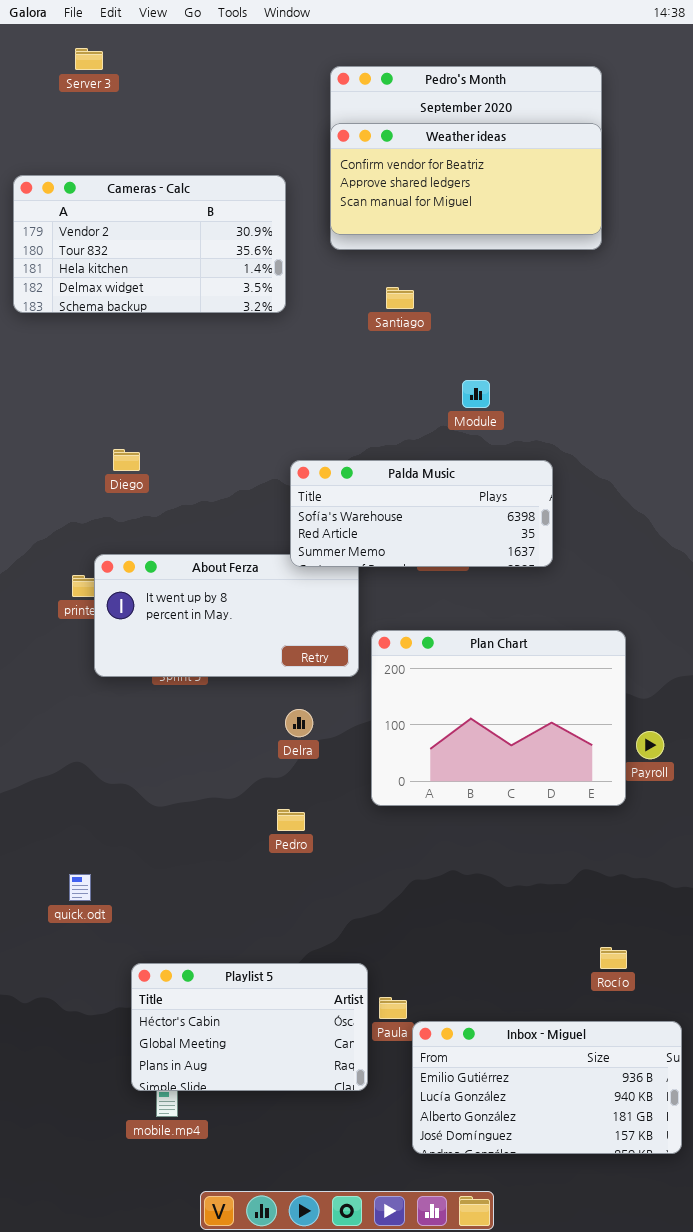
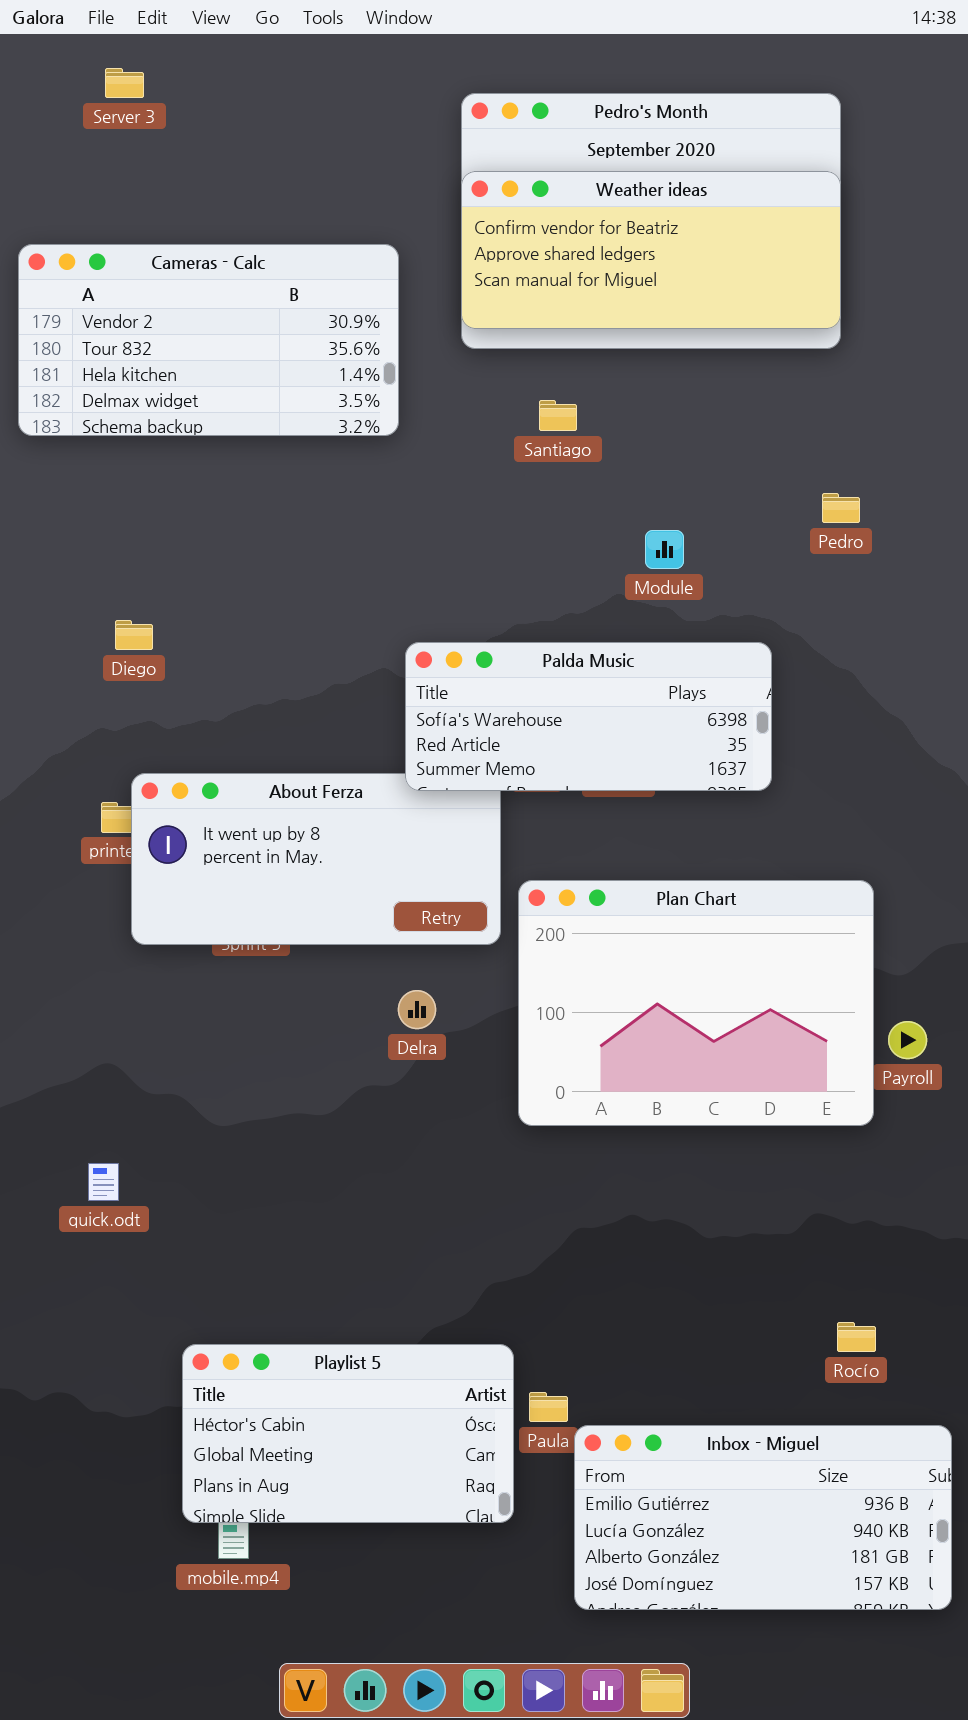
Diego: [113,449,140,471] -> [115,620,153,650], moved
Pedro: [277,809,305,831] -> [822,493,860,523], moved
quick.odt: [69,874,91,901] -> [88,1163,119,1201], moved

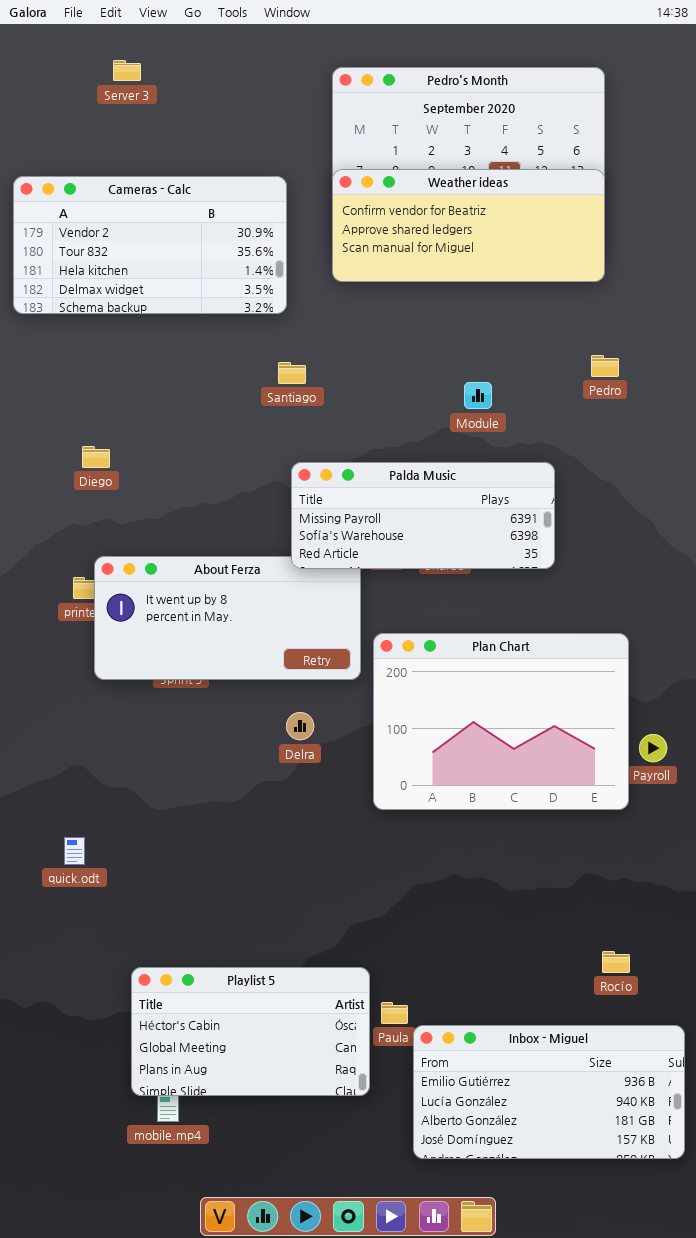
Server 3: [105,68,144,98] -> [113,60,141,81], moved
Weather ideas: [461,171,841,329] -> [332,169,605,282], moved
Santiago: [539,400,577,431] -> [278,362,306,384], moved
Palda Music: [405,642,772,791] -> [291,462,555,569], scrolled up 1 row

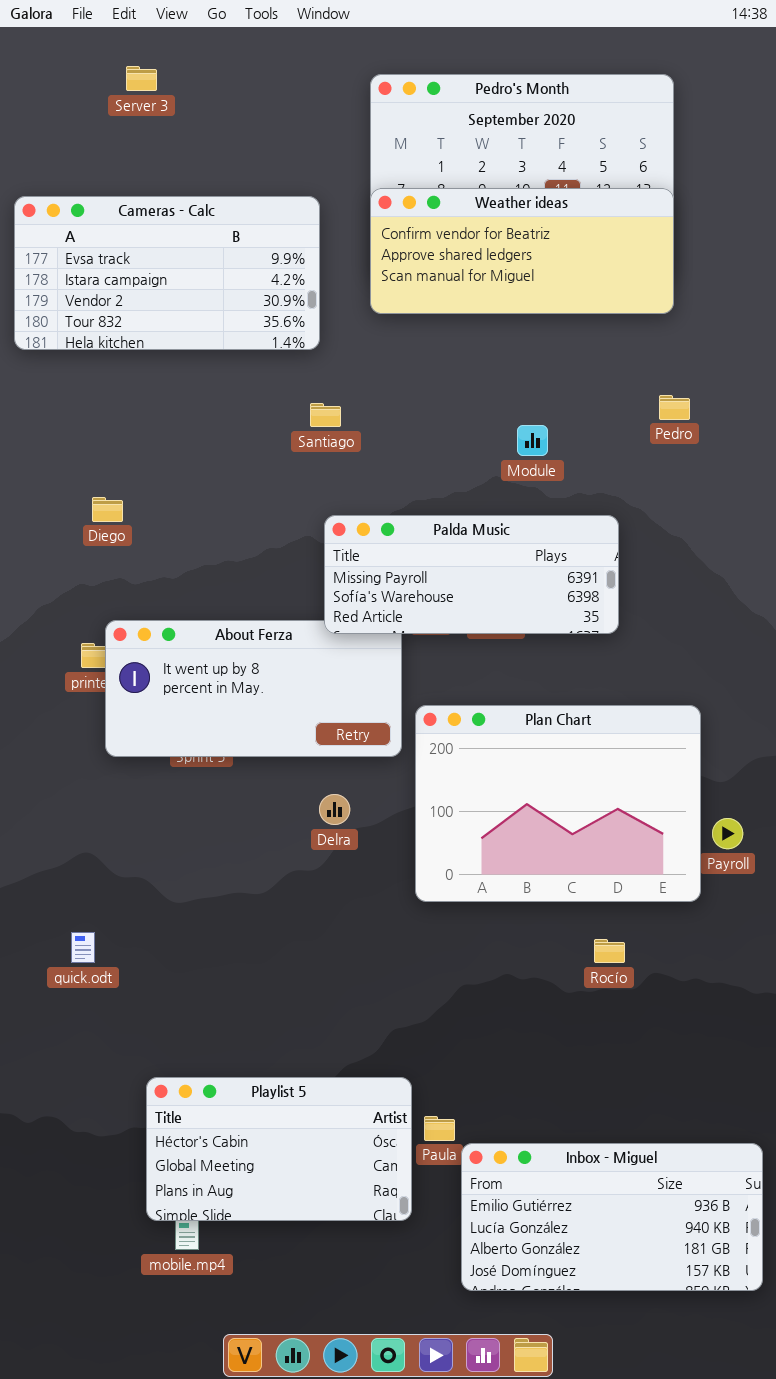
Cameras - Calc: [13,176,287,314] -> [14,196,320,350], scrolled up 2 rows
Rocío: [602,951,630,973] -> [594,939,625,963], moved

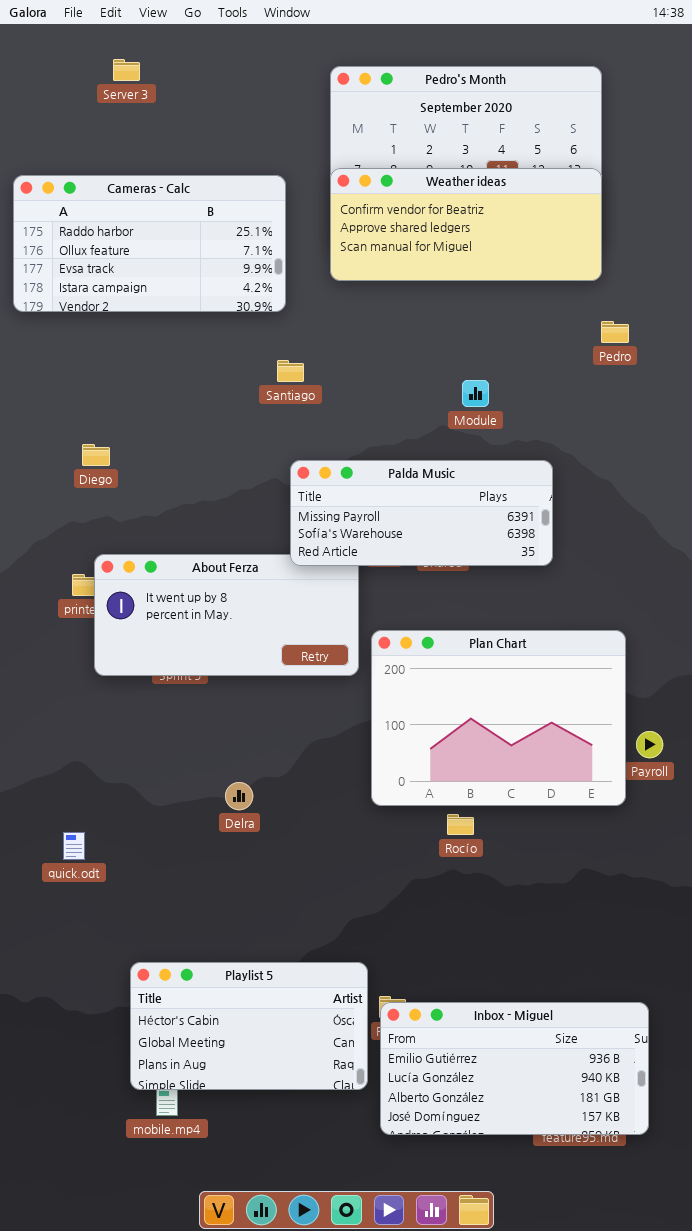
Cameras - Calc: [14,196,320,350] -> [13,175,286,312], scrolled up 2 rows
Pedro: [659,395,690,420] -> [601,321,629,343], moved
Delra: [319,794,350,825] -> [225,782,253,810], moved
Rocío: [594,939,625,963] -> [447,814,474,835], moved
Inbox - Miguel: [461,1143,763,1291] -> [380,1002,649,1135], moved

